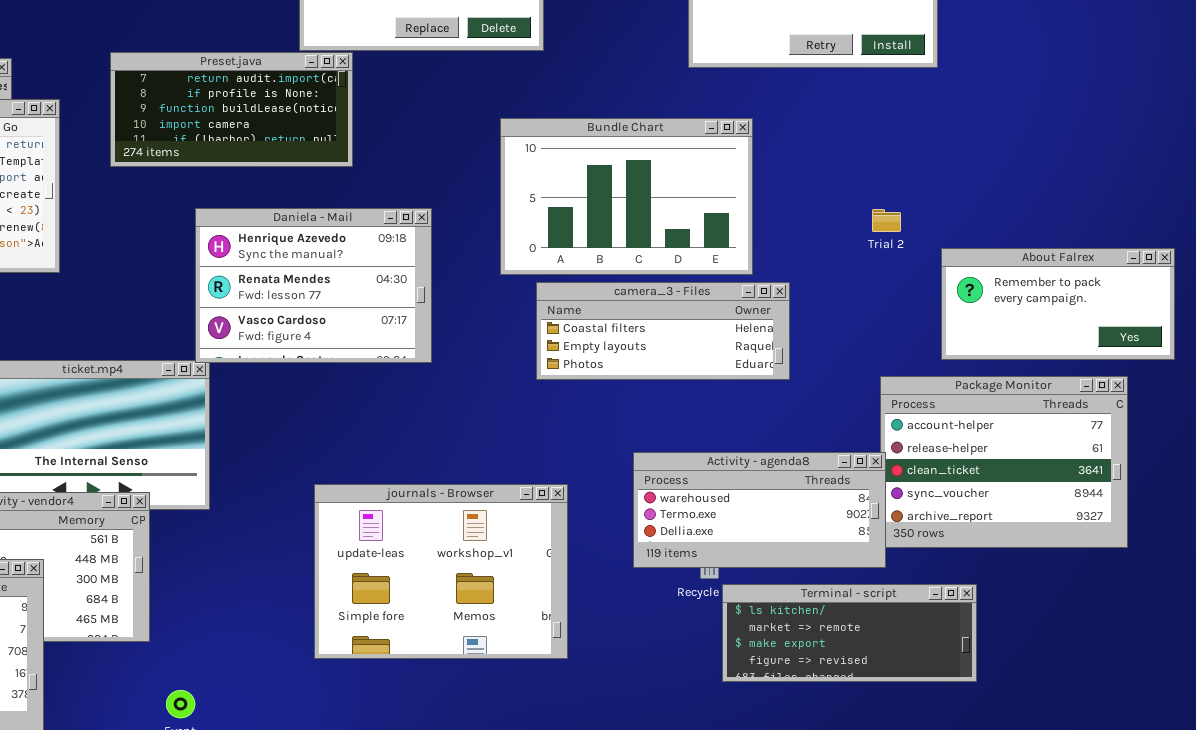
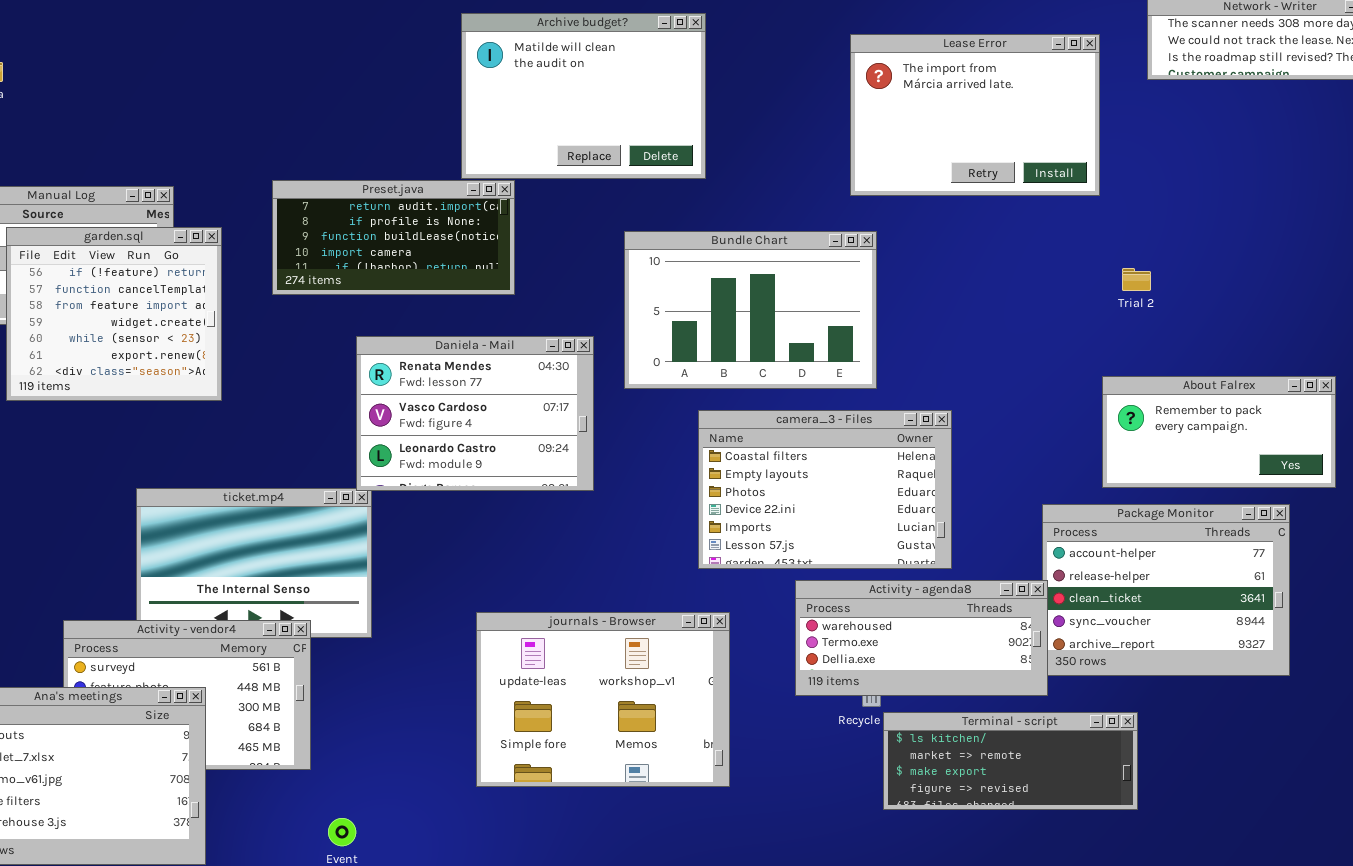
Bundle Chart: [500,118,753,275] -> [624,231,877,389], moved
Daniela - Mail: [195,208,432,363] -> [356,336,594,491], scrolled down 1 row
Trial 2: [872,209,901,232] -> [1122,268,1151,291], moved
camera_3 - Files: [536,282,790,380] -> [698,410,952,569], resized

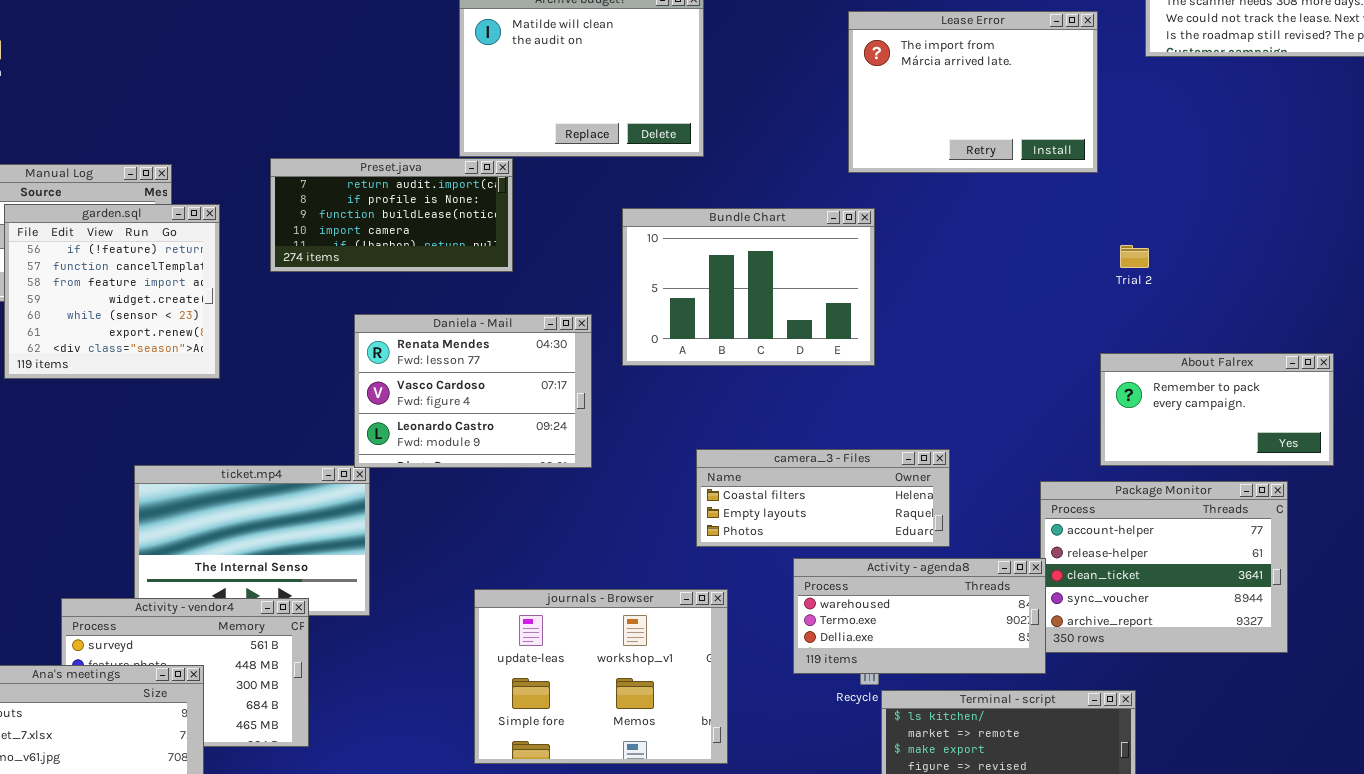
camera_3 - Files: [698,410,952,569] -> [696,449,950,547], resized

